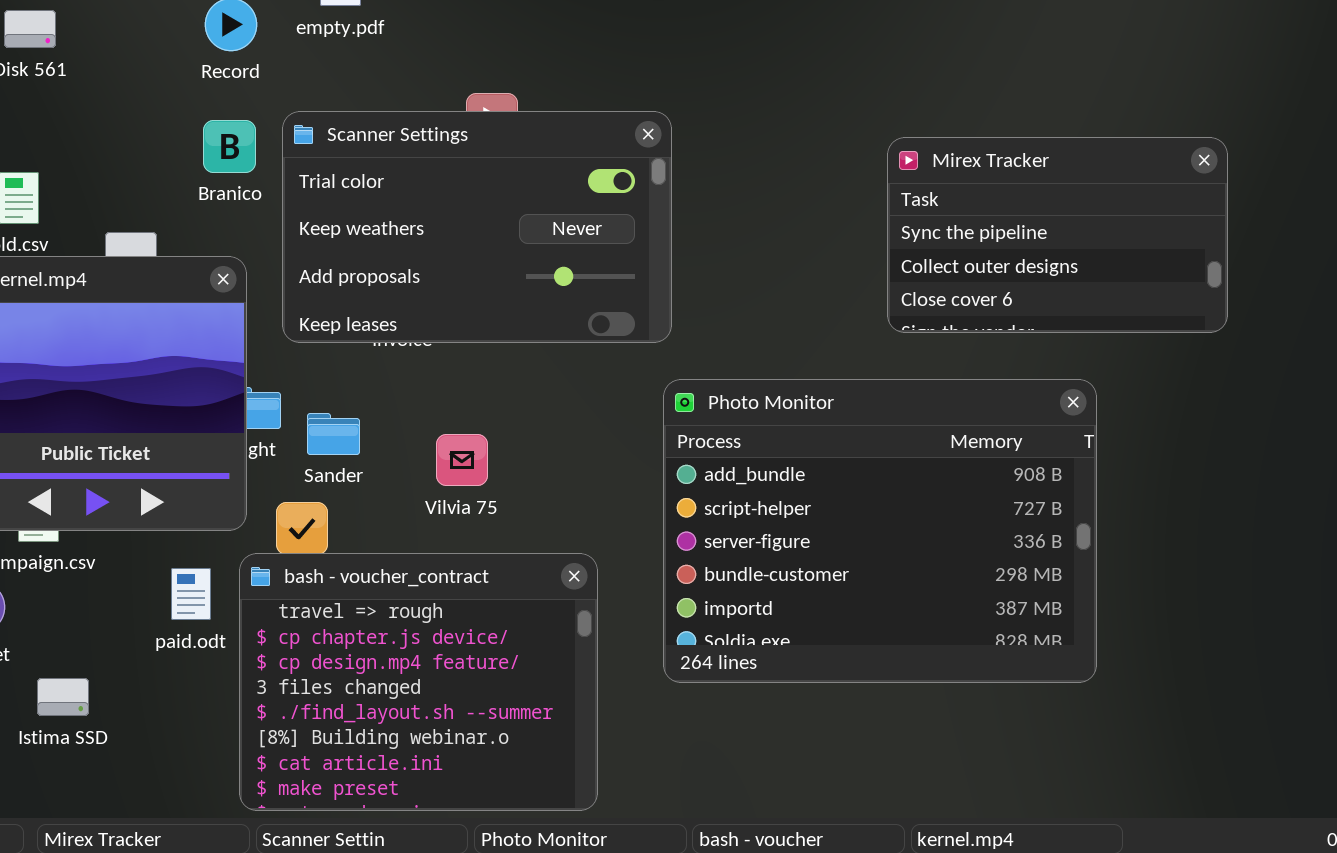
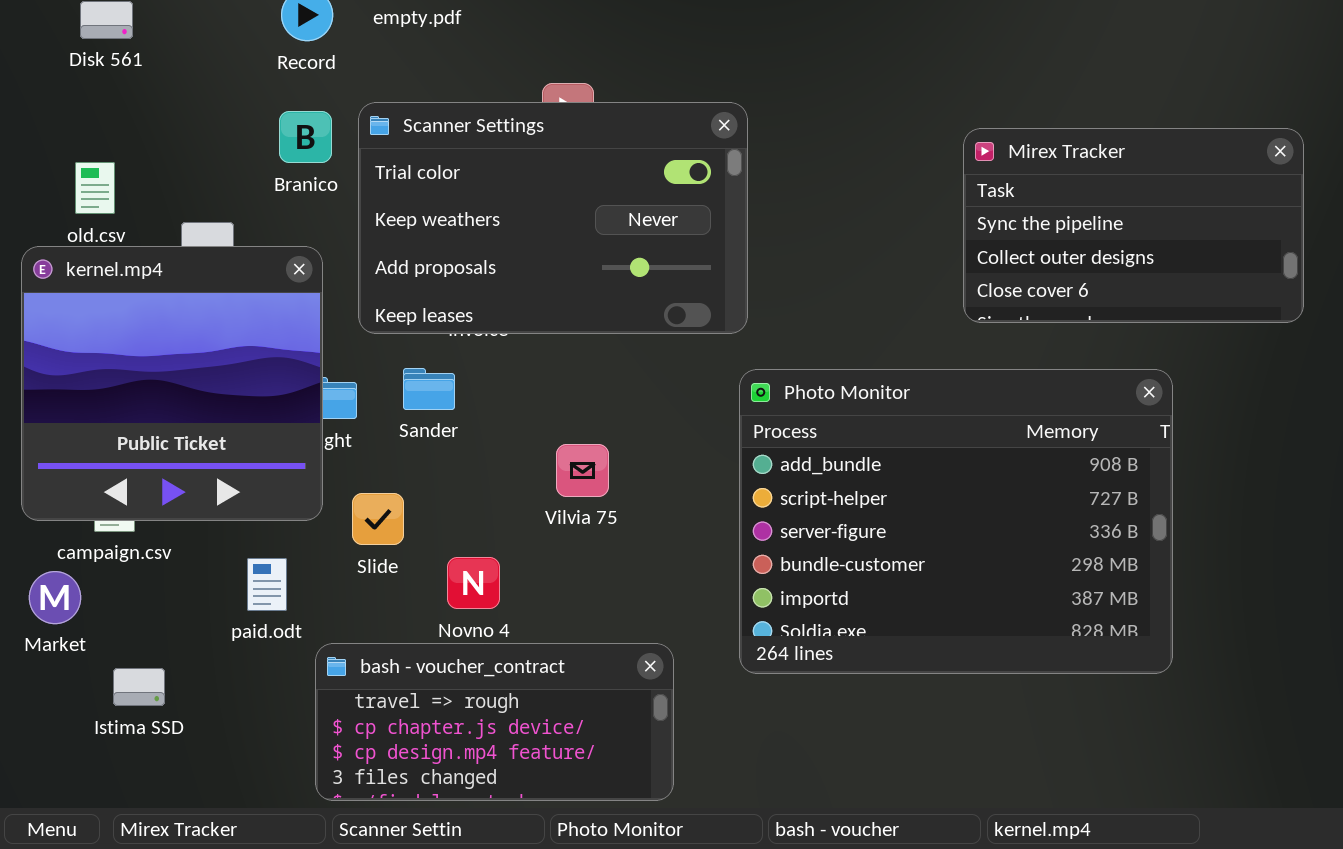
Sander: [307,413,360,455] -> [403,368,455,410], moved
Vilvia 75: [436,434,488,486] -> [556,444,609,497], moved
bash - voucher_contract: [239,553,598,811] -> [315,643,674,801], resized

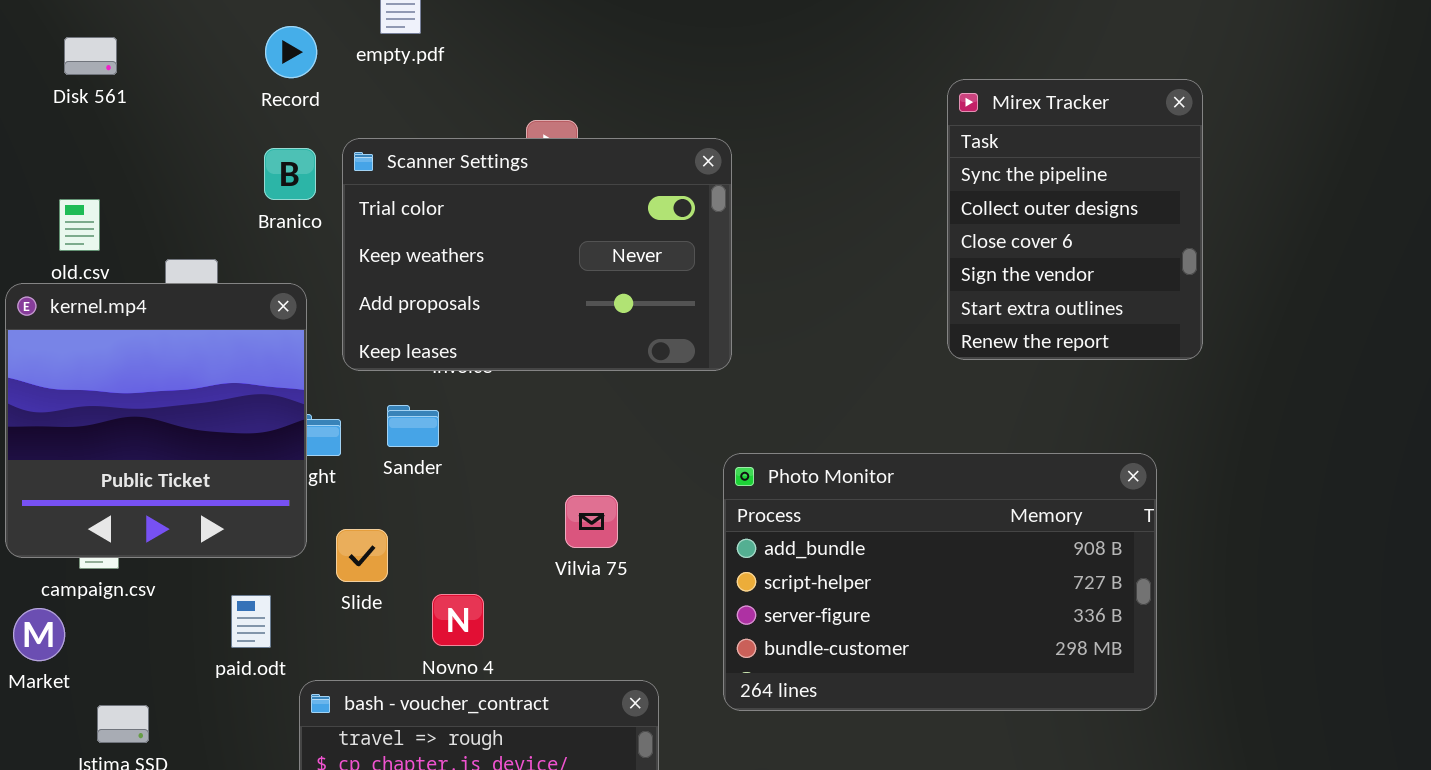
Mirex Tracker: [963,128,1304,323] -> [947,79,1203,360], resized
Photo Monitor: [739,369,1173,674] -> [723,453,1157,711], resized
Vilvia 75: [556,444,609,497] -> [565,495,618,548], moved

